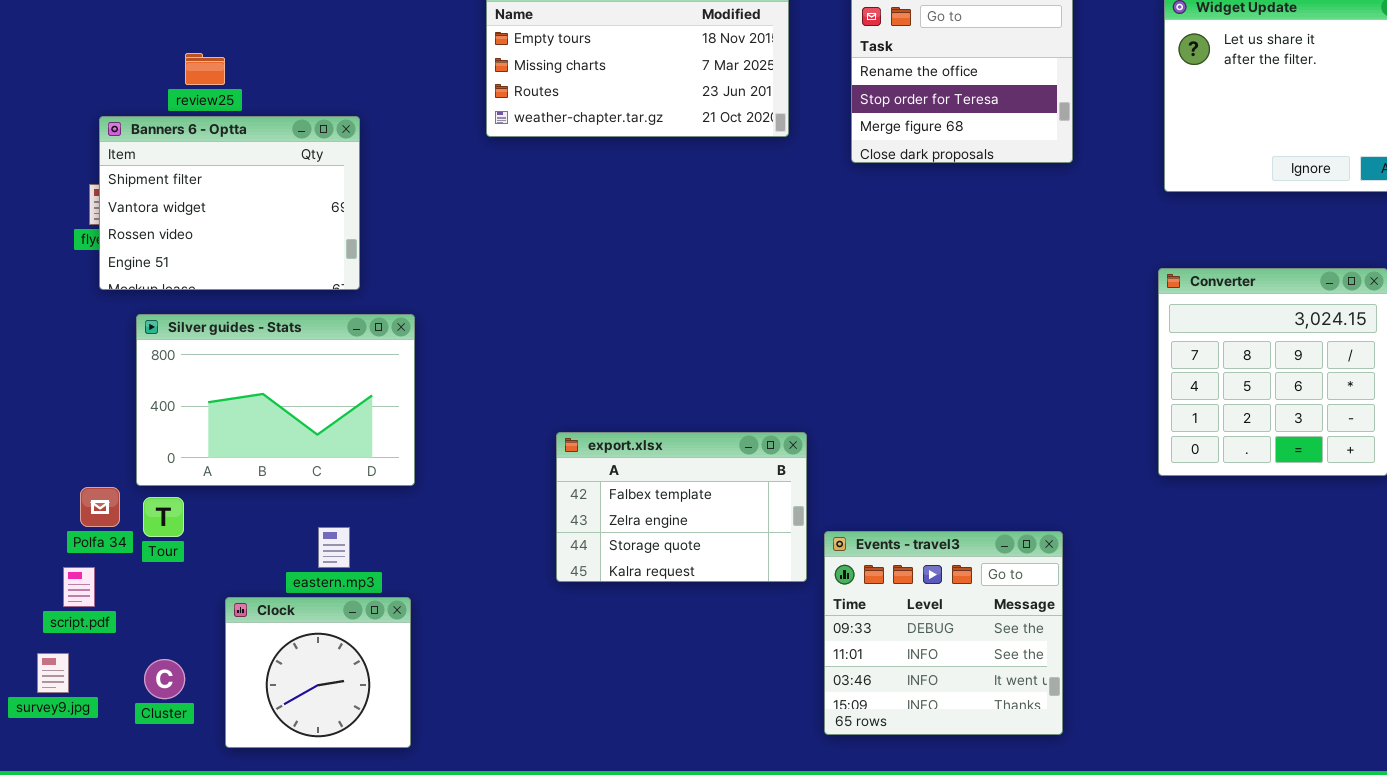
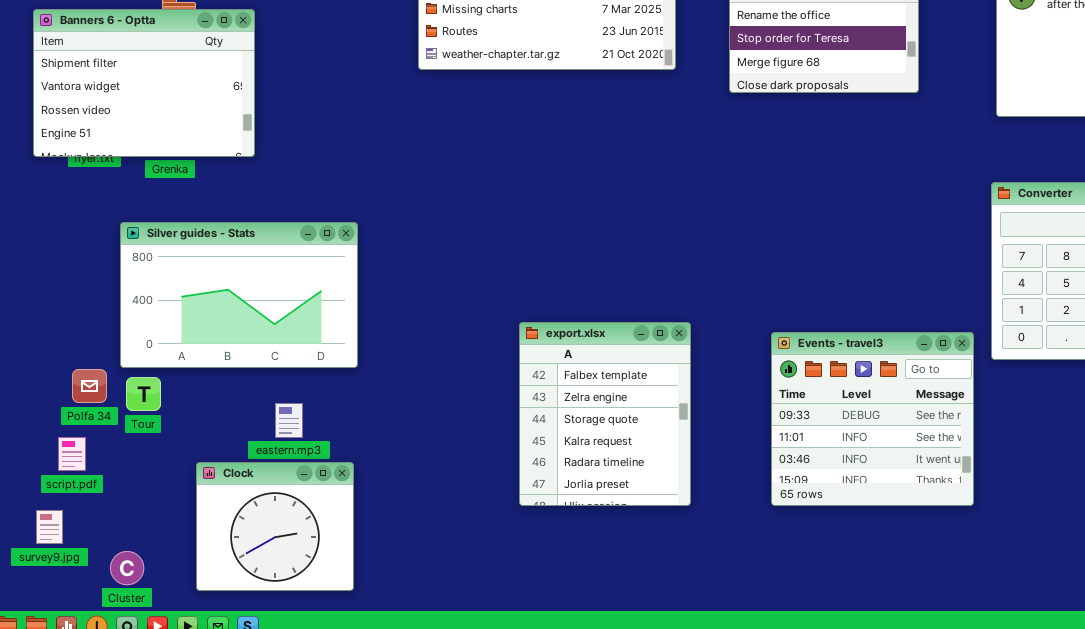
Banners 6 - Optta: [99,116,360,290] -> [33,9,255,157], moved
export.xlsx: [556,432,807,582] -> [519,322,691,506], resized
Events - travel3: [824,531,1063,735] -> [771,332,974,506], moved
Cluster: [144,659,185,699] -> [110,551,144,585], moved

